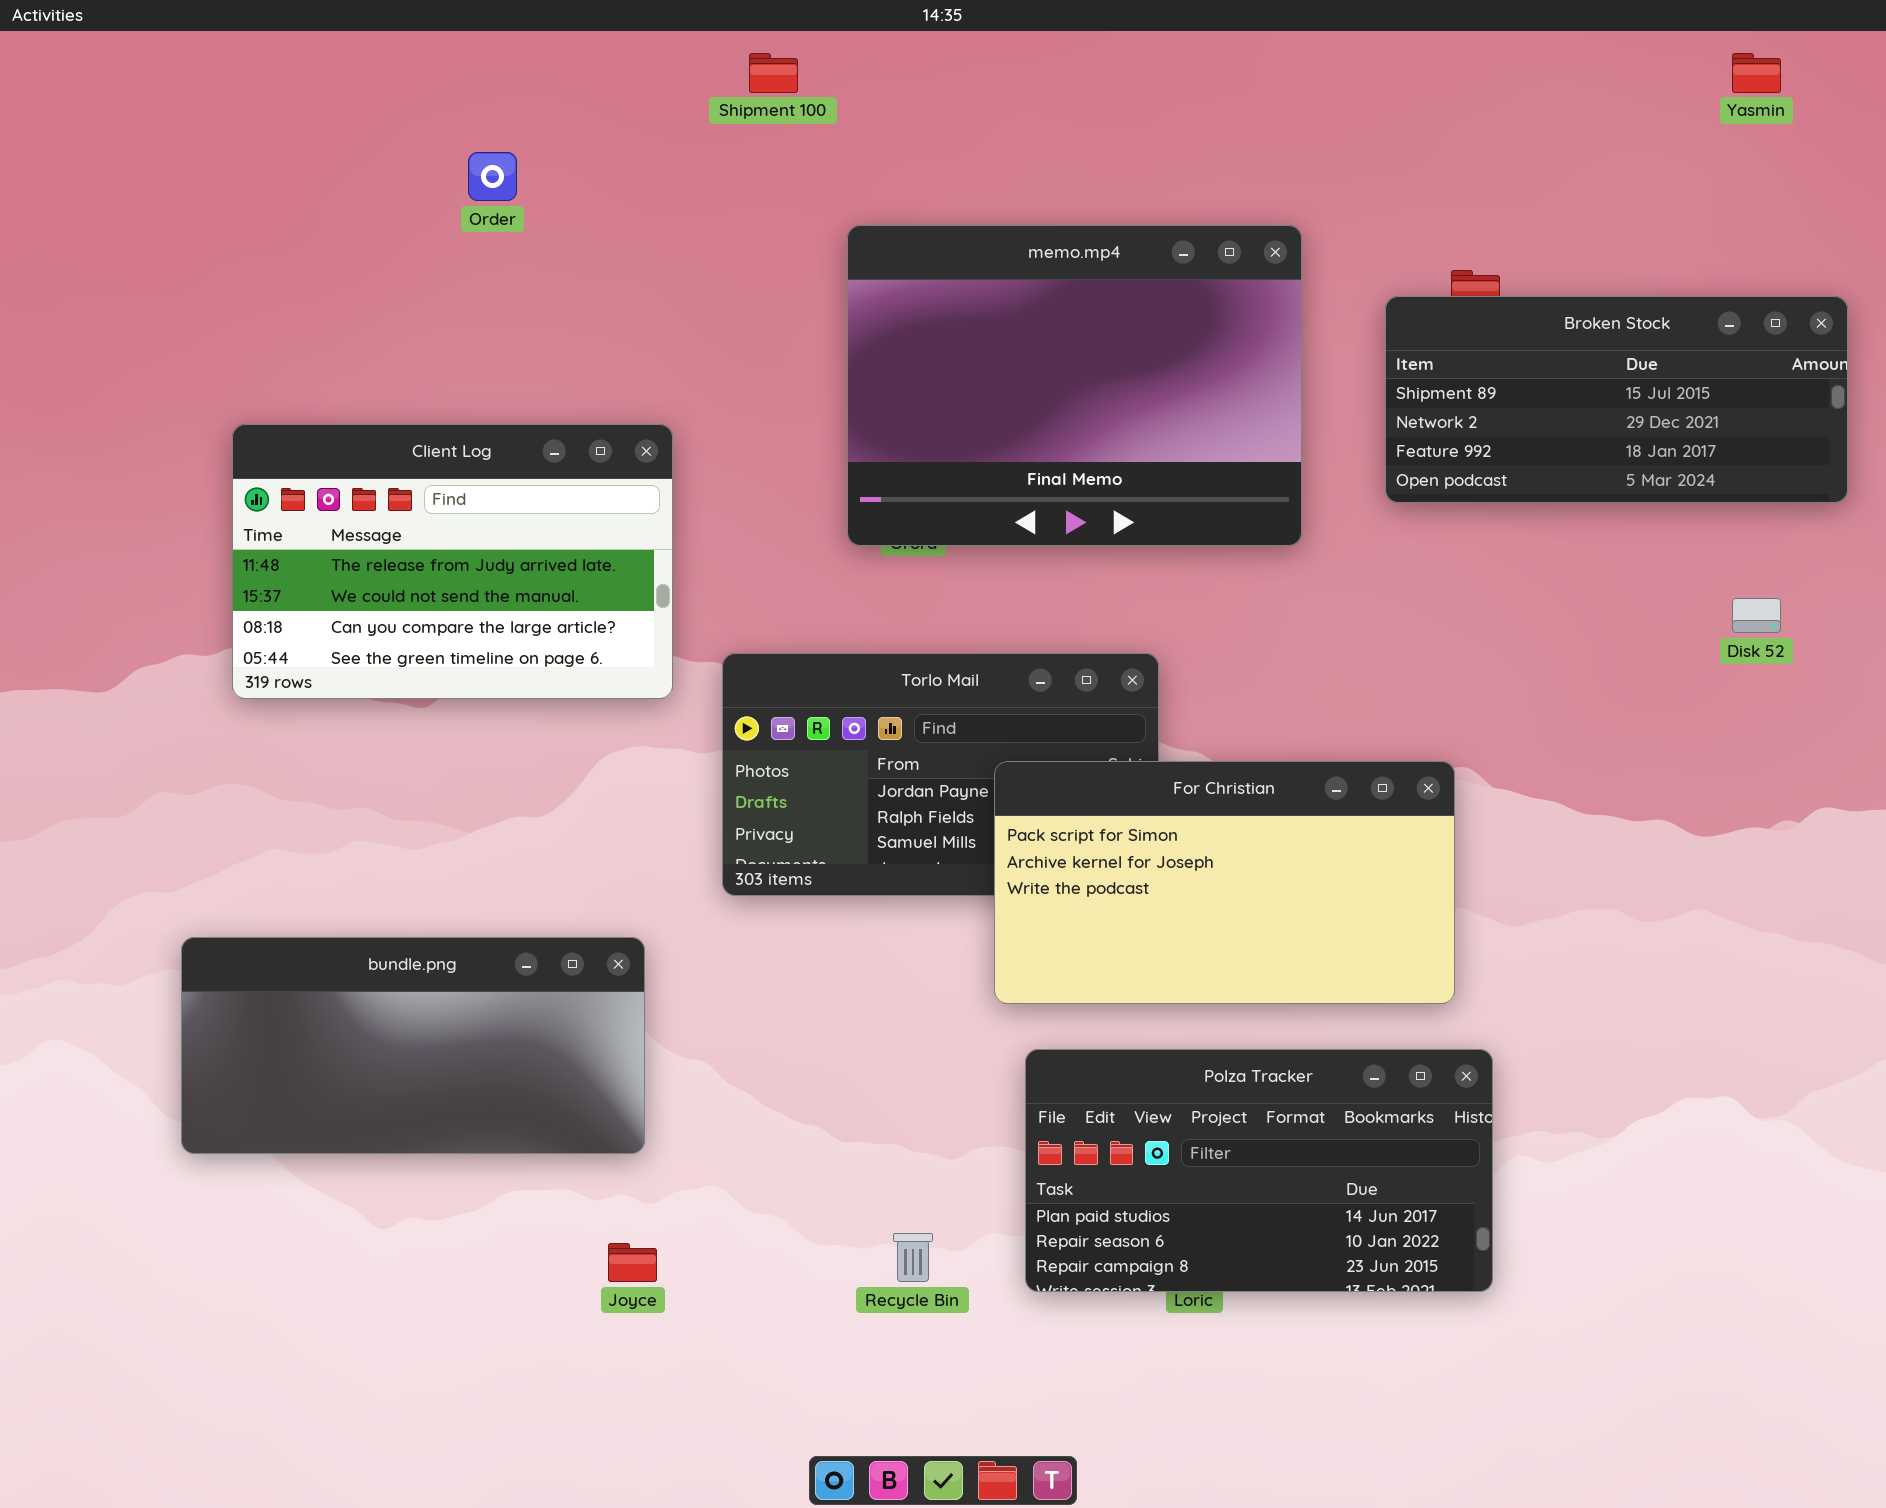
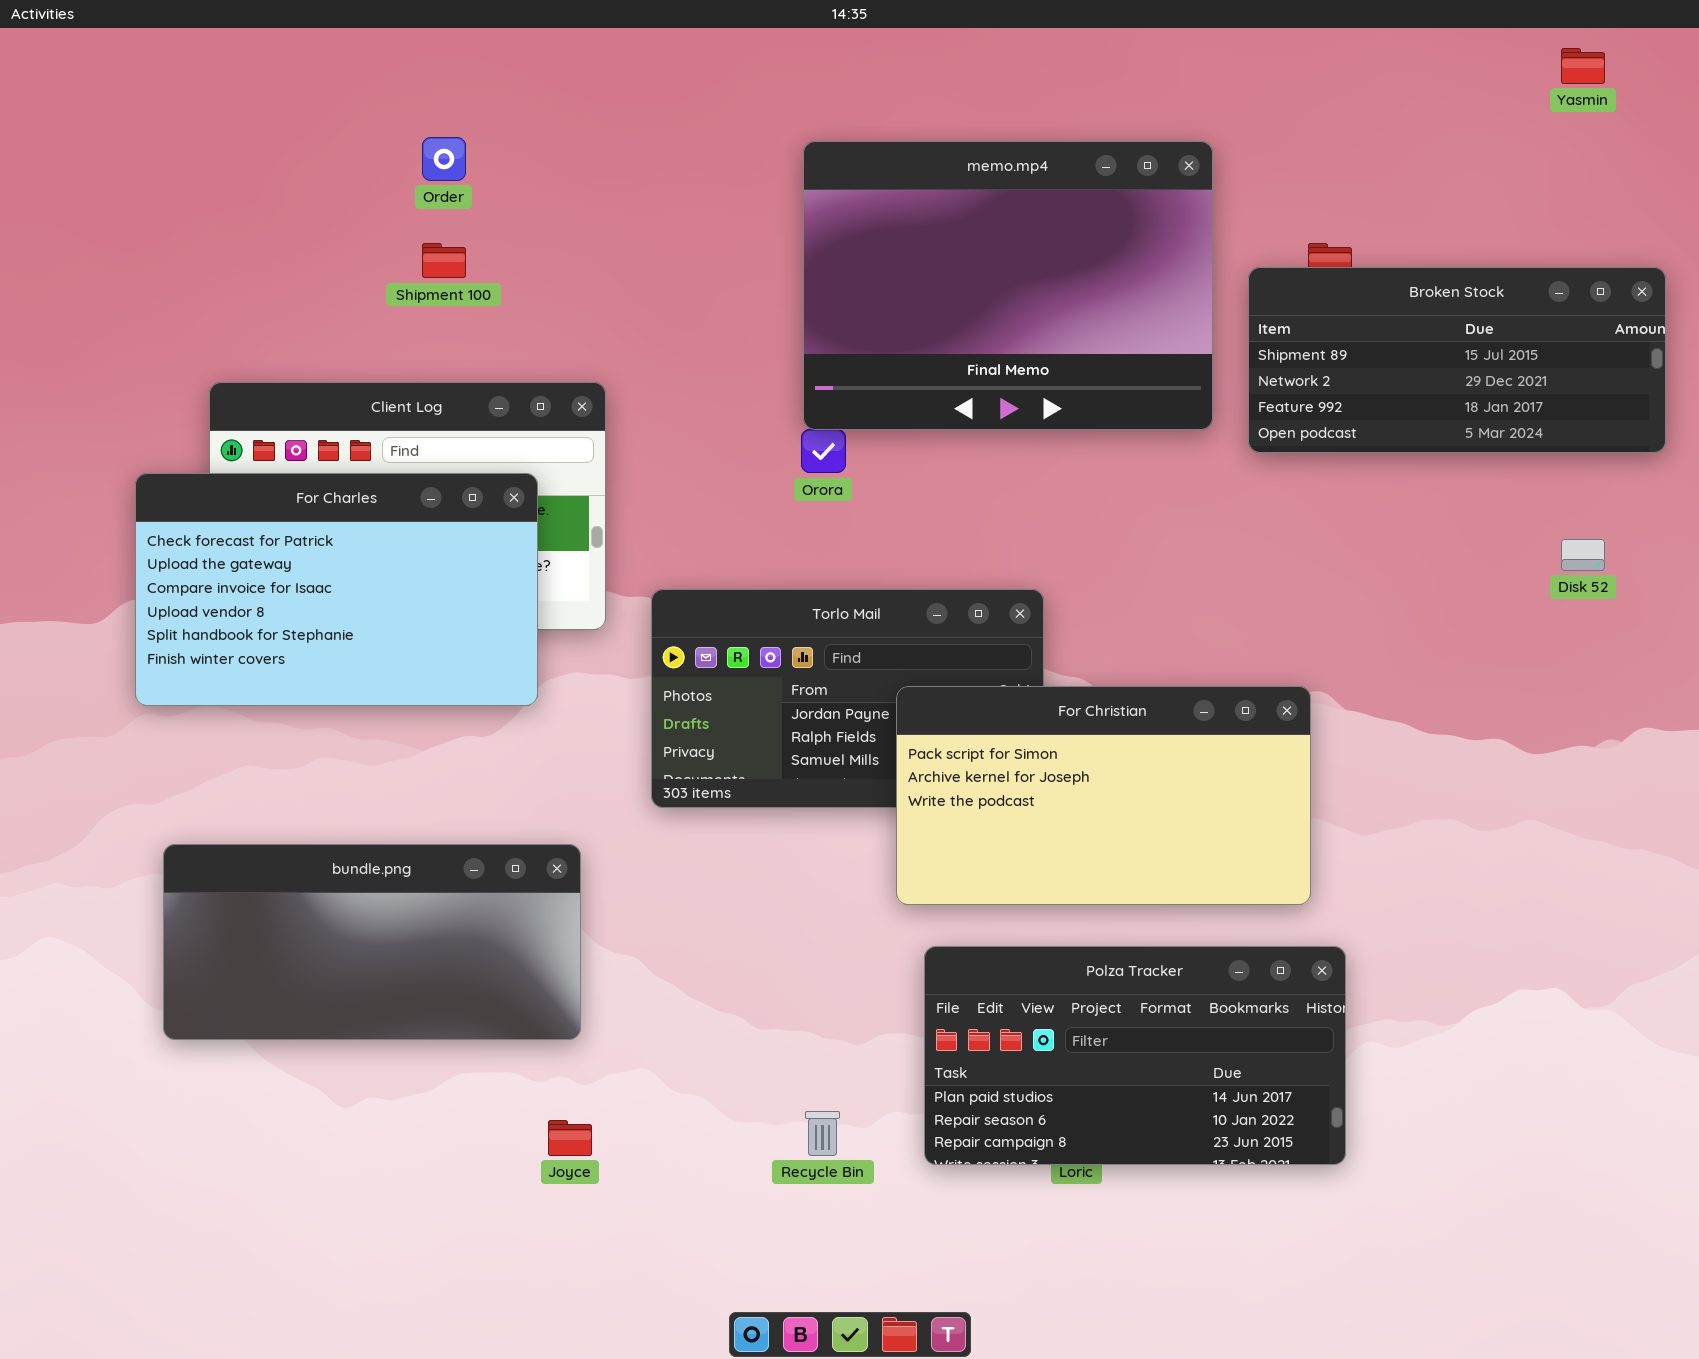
Shipment 100: [749,53,798,93] -> [422,243,466,278], moved
memo.mp4: [847,225,1302,546] -> [803,141,1213,430], moved
For Charles: none -> [135,473,538,706], opened

